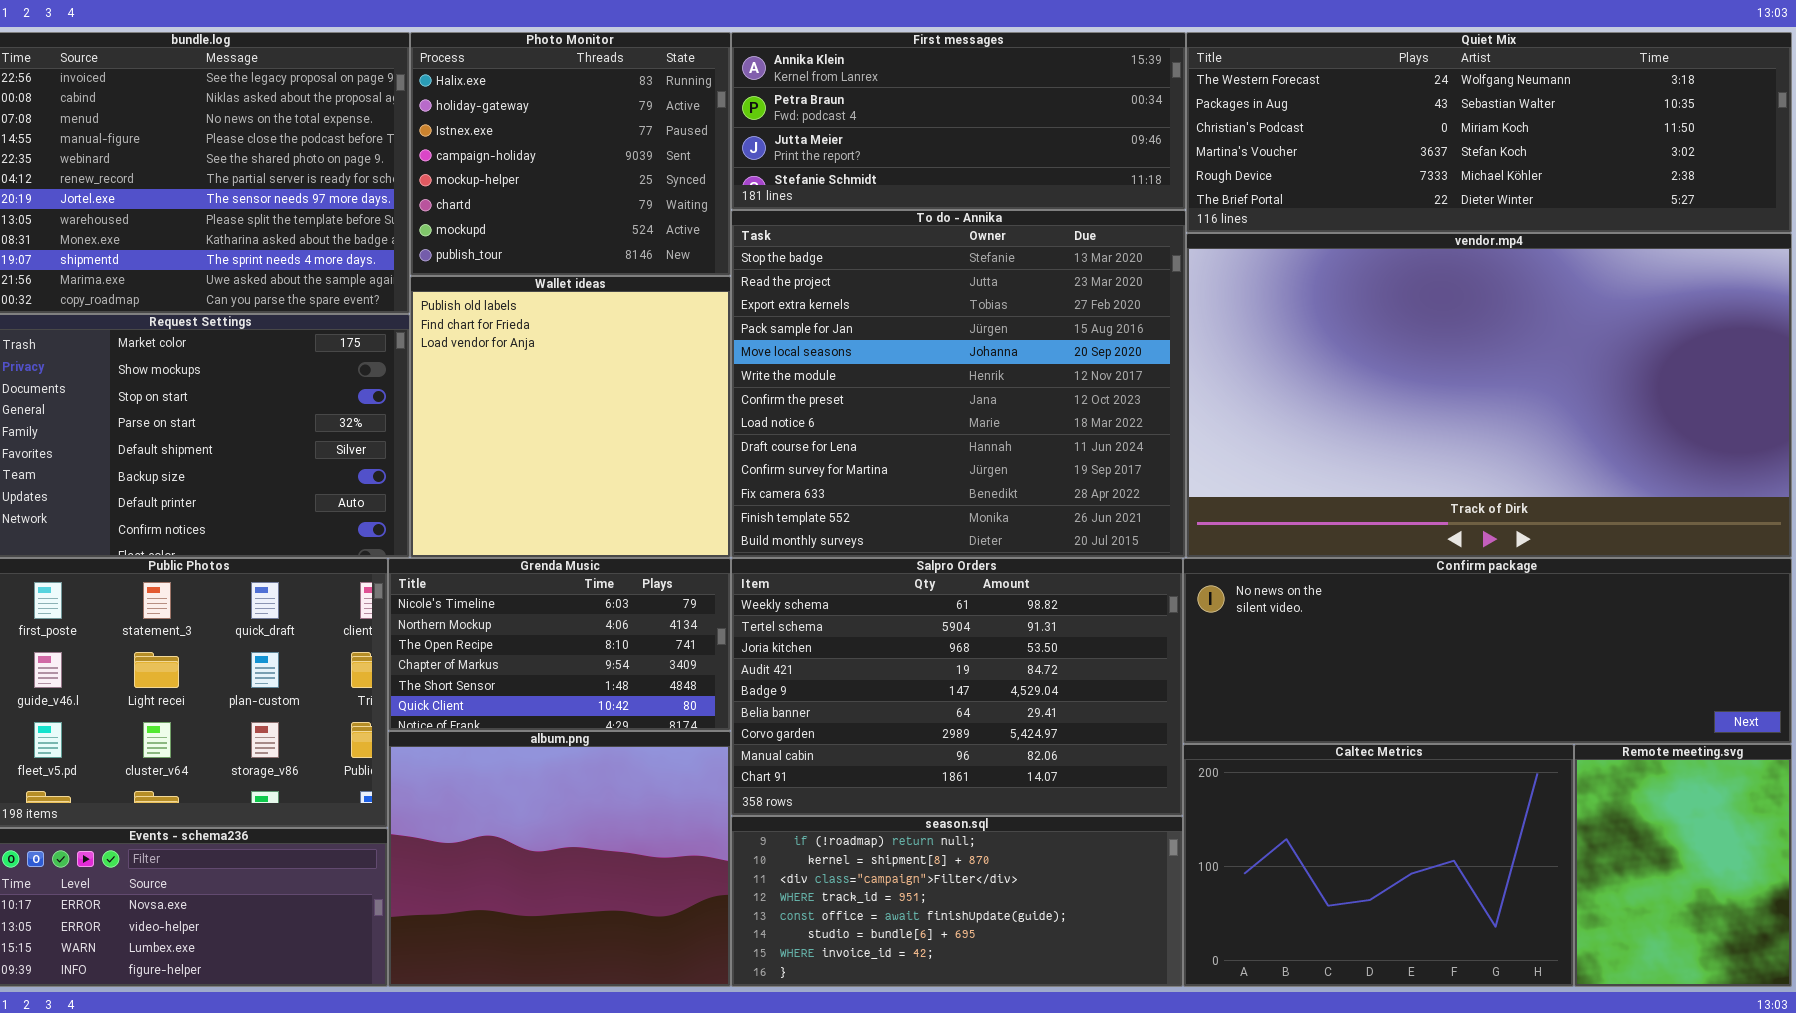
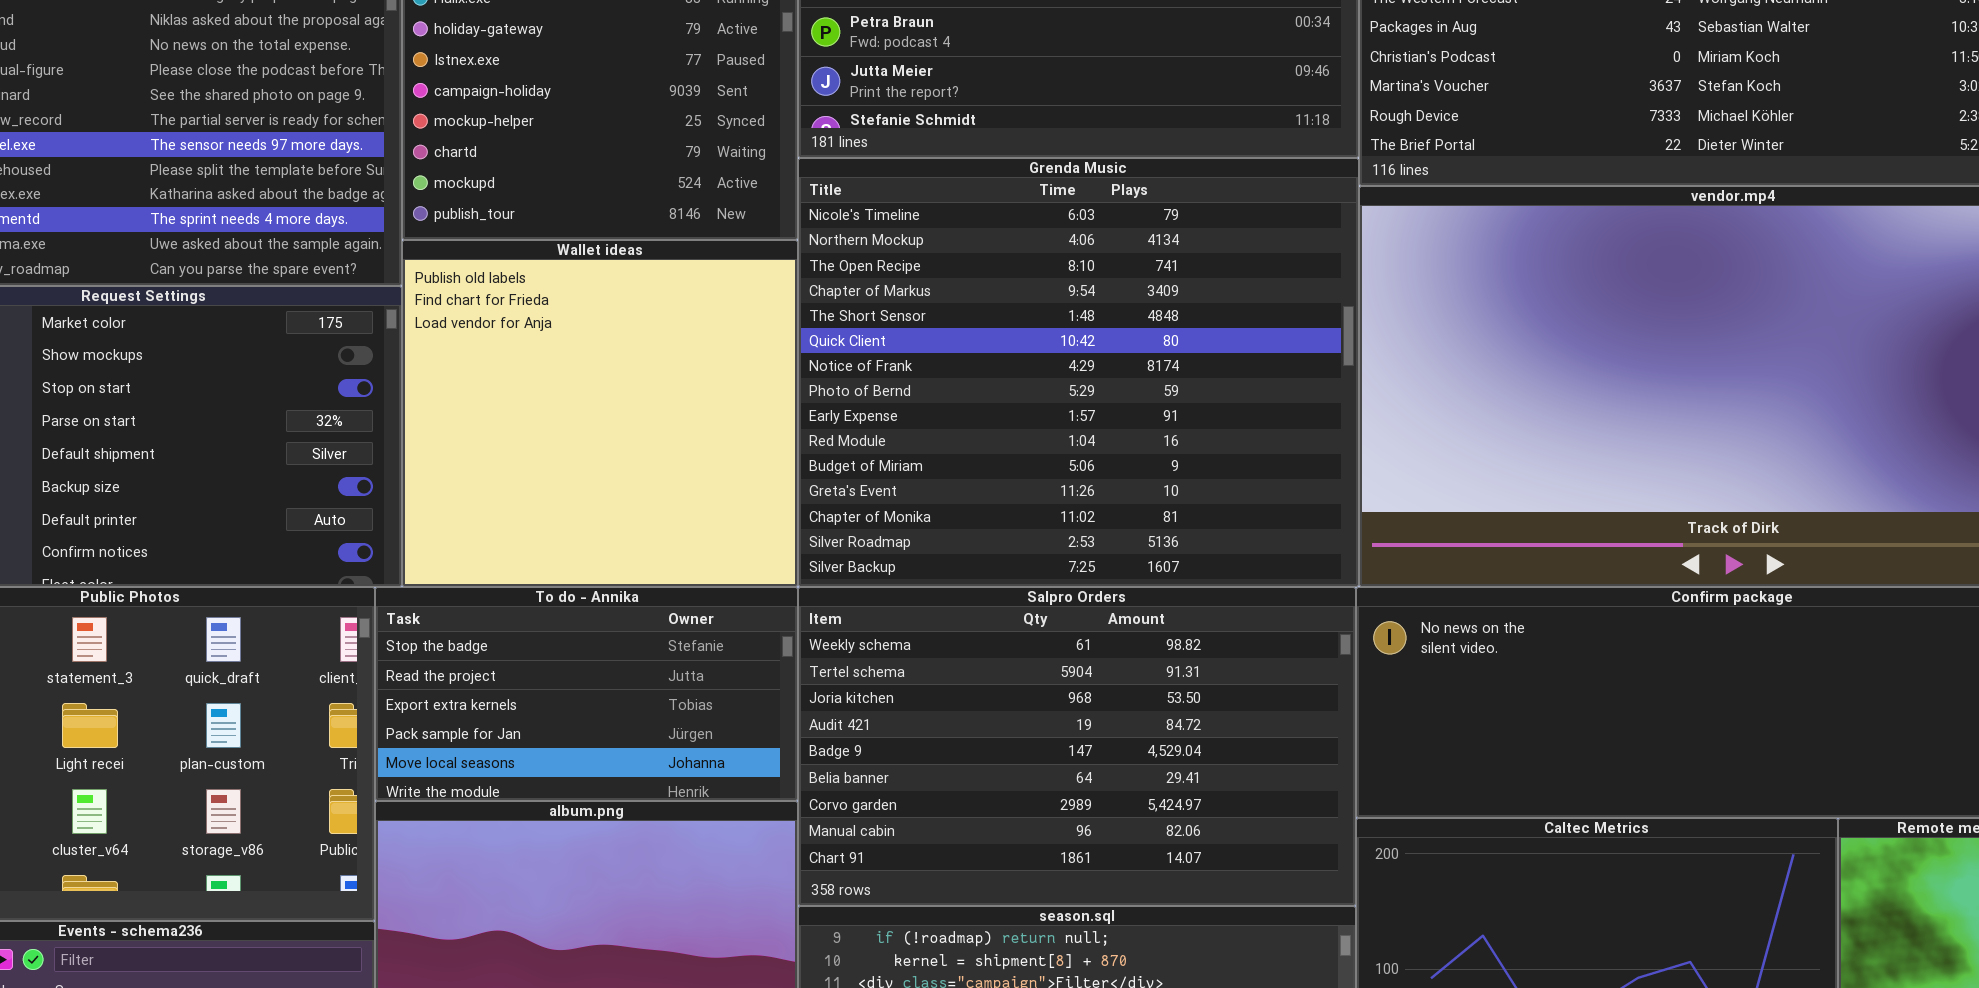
To do - Annika: [731,210,1186,558] -> [375,587,798,801], moved, resized
Grenda Music: [388,558,731,731] -> [798,158,1359,587], moved, resized

